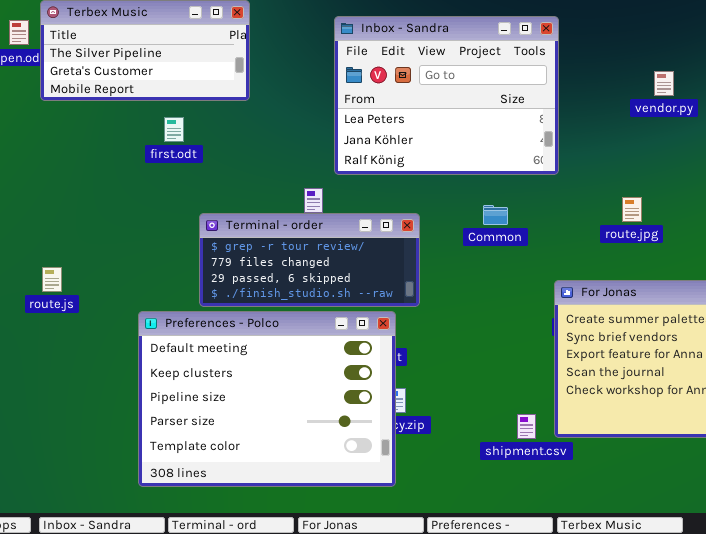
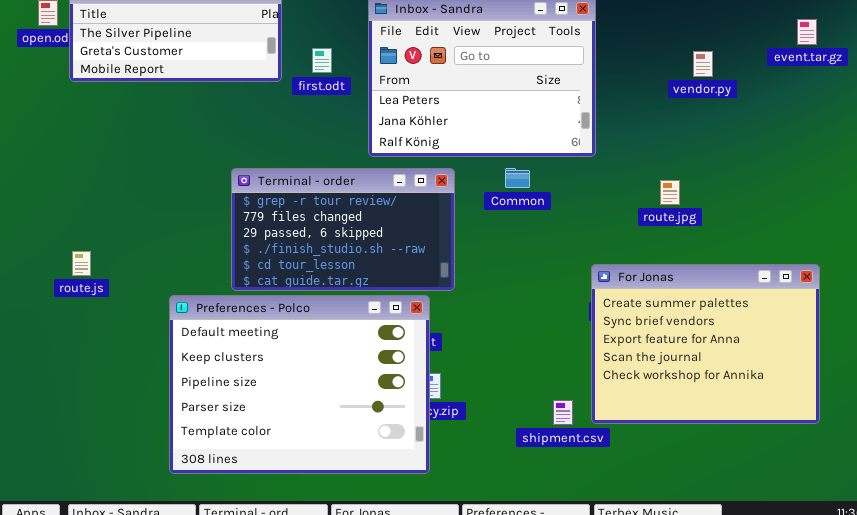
first.odt: [164,117,184,142] -> [312,48,332,73], moved
Common: [483,205,508,225] -> [505,168,530,188], moved
Terminal - order: [199,213,420,307] -> [231,168,455,291], resized

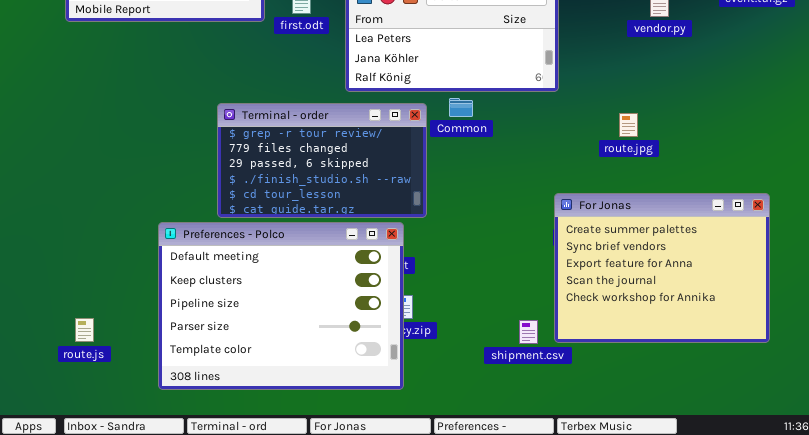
Common: [505,168,530,188] -> [449,98,473,117], moved
route.js: [72,251,91,276] -> [75,318,94,342], moved

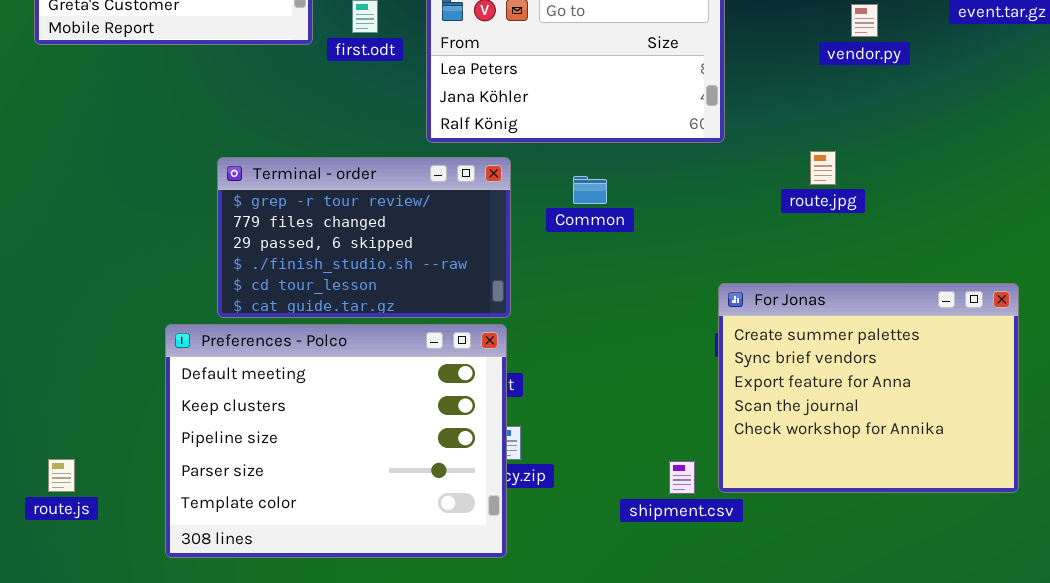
Common: [449,98,473,117] -> [573,176,607,204], moved
Terminal - order: [217,103,427,218] -> [217,157,511,318], moved
route.jpg: [619,113,638,137] -> [810,151,836,185], moved

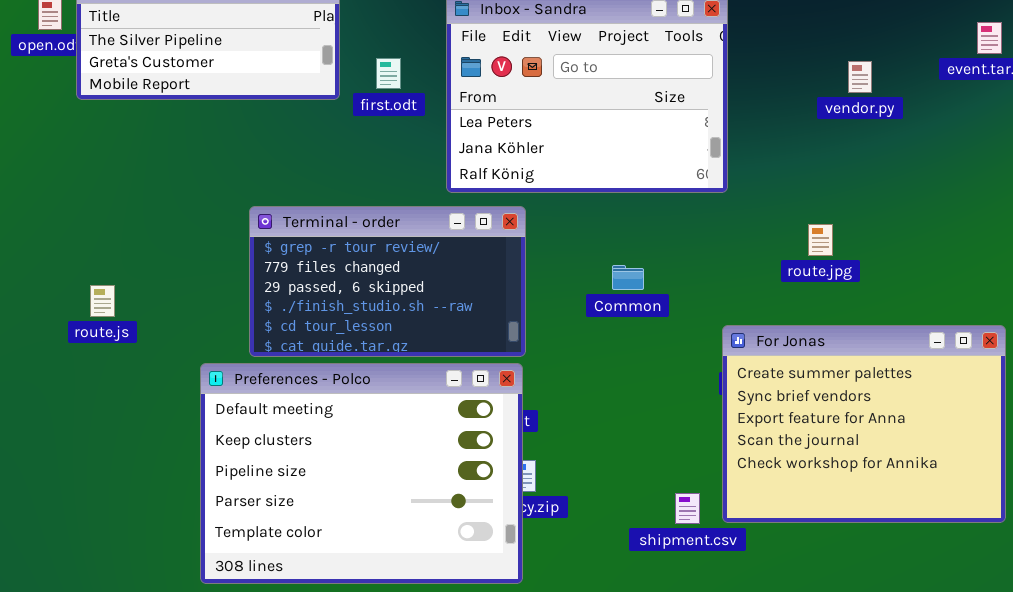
route.jpg: [810,151,836,185] -> [808,224,833,256], moved
Common: [573,176,607,204] -> [612,265,644,290], moved
route.js: [48,459,75,492] -> [90,285,115,317], moved

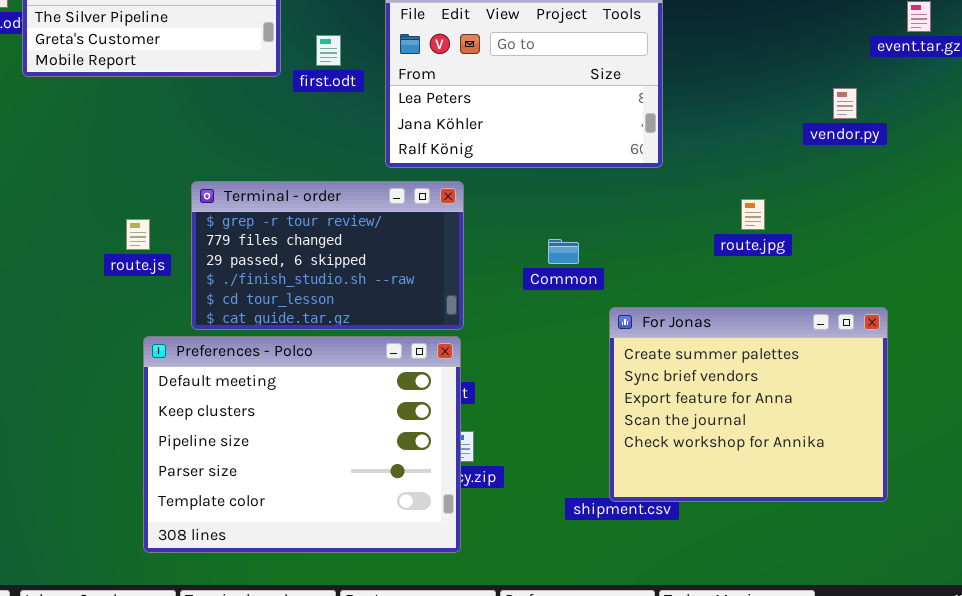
vendor.py: [848,61,872,93] -> [833,88,857,119], moved
route.js: [90,285,115,317] -> [126,219,150,250], moved
For Jonas: [722,325,1006,523] -> [609,307,888,502], moved

